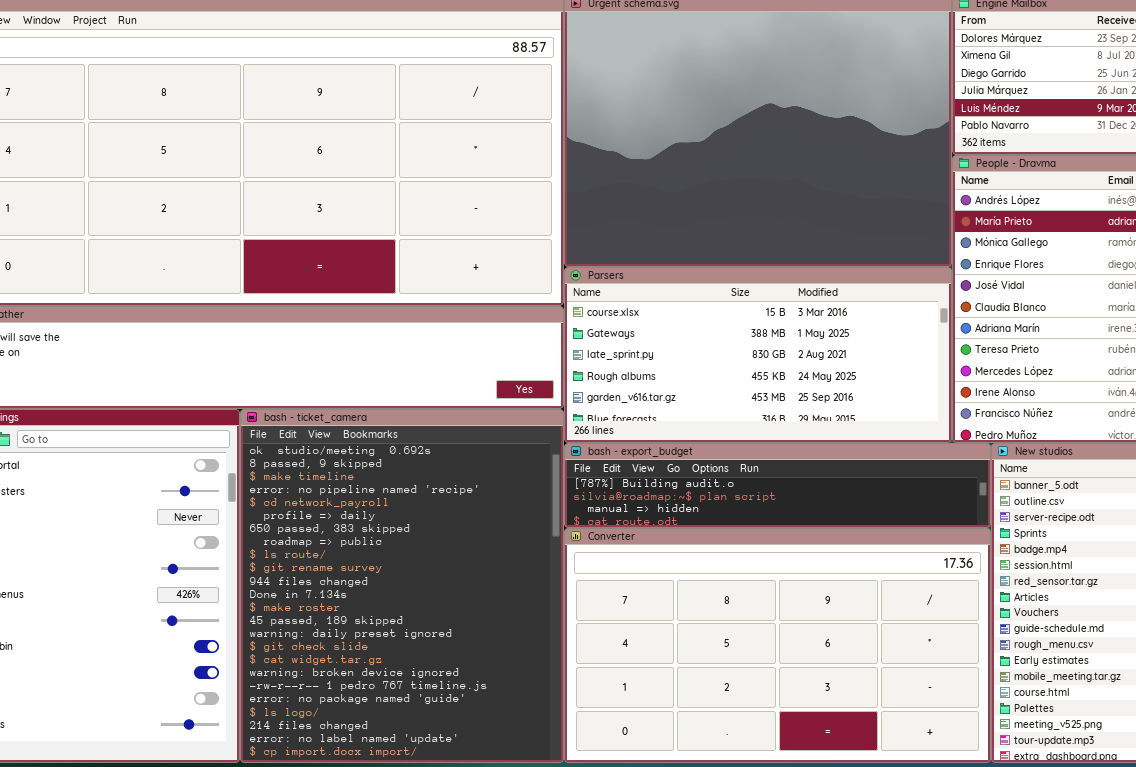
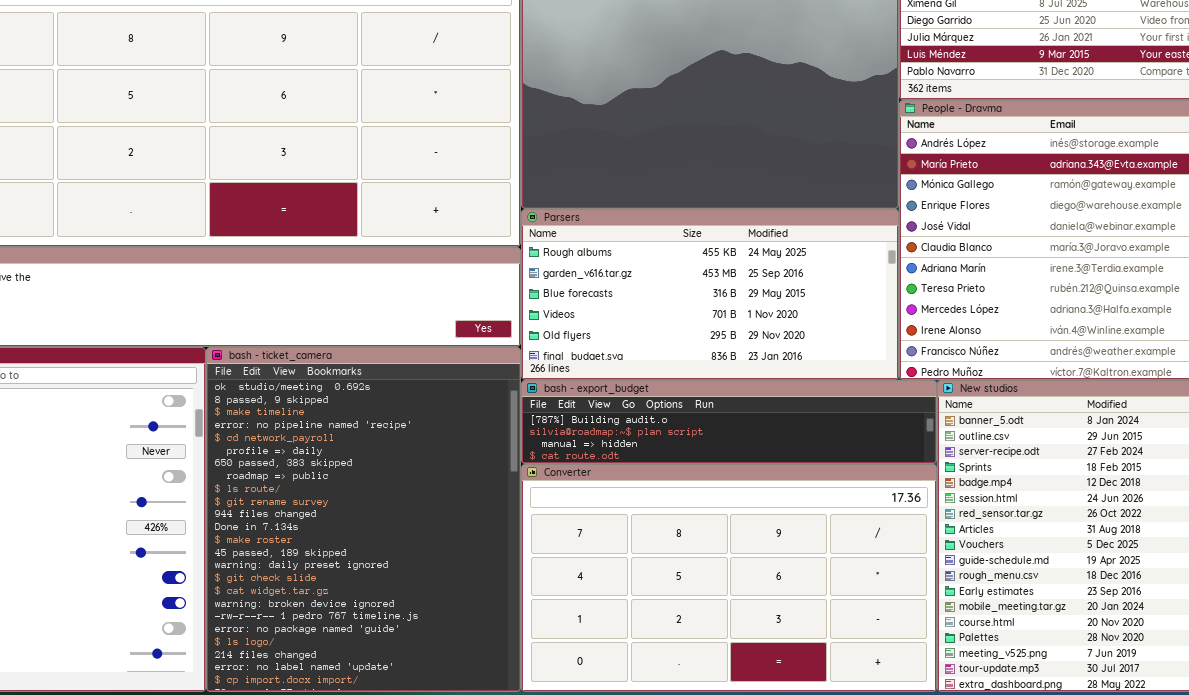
Parsers: [564,267,952,443] -> [521,209,899,380], scrolled down 3 rows

